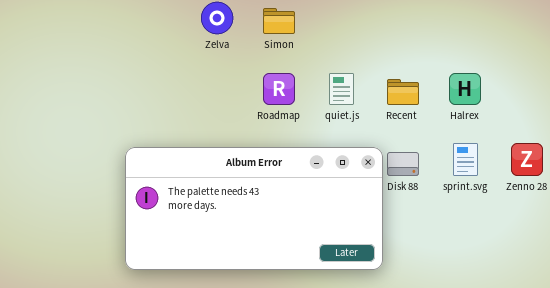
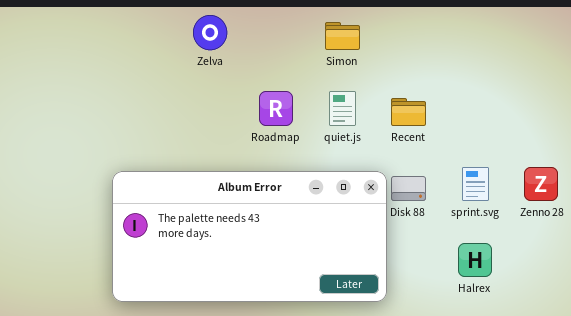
Simon: [263,8,295,34] -> [325,22,360,50], moved
Halrex: [449,73,481,105] -> [458,243,492,277], moved

